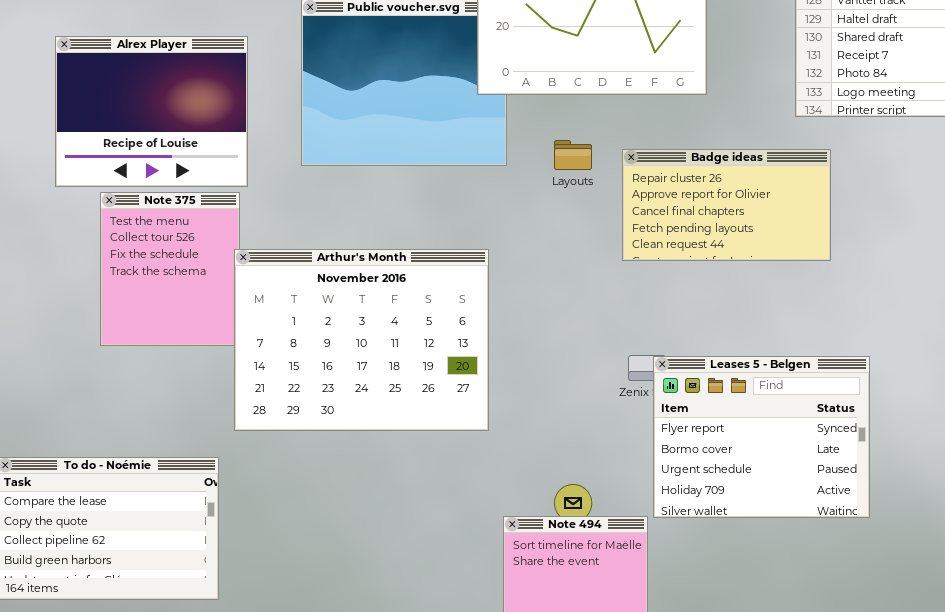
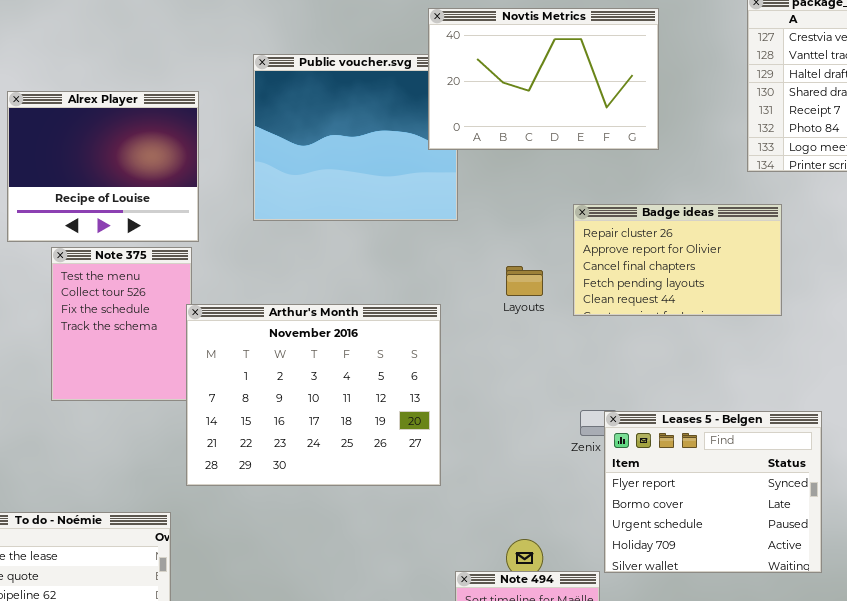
Layouts: [554,140,592,170] -> [506,266,543,296], moved

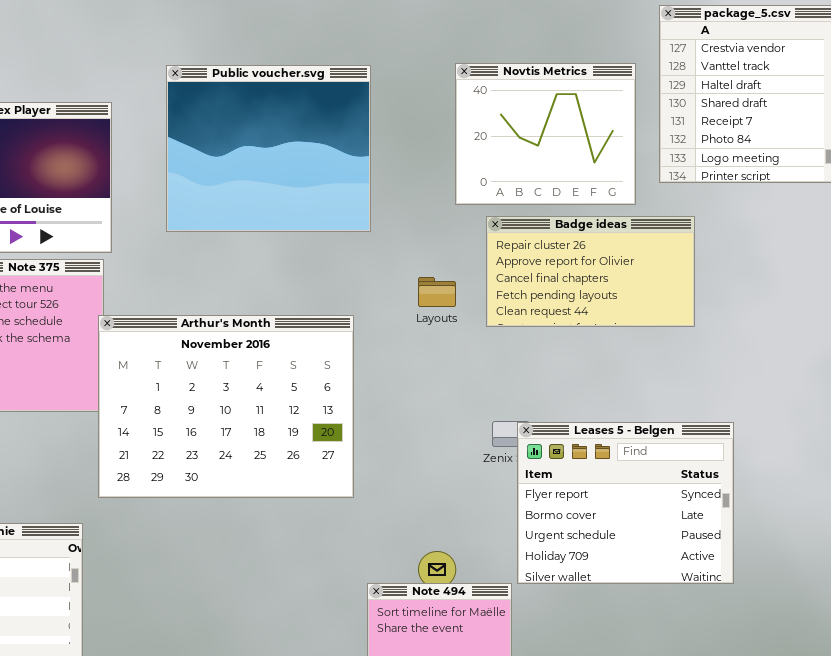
Novtis Metrics: [428,8,659,150] -> [455,63,636,205], moved, resized

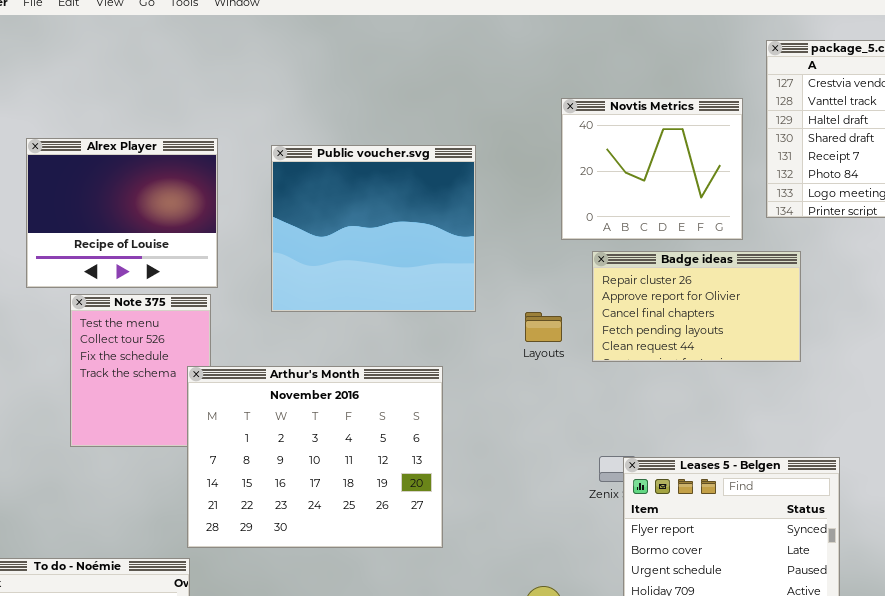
Public voucher.svg: [166,65,371,232] -> [271,145,476,312], moved
Arthur's Month: [98,315,354,498] -> [187,366,443,548], moved

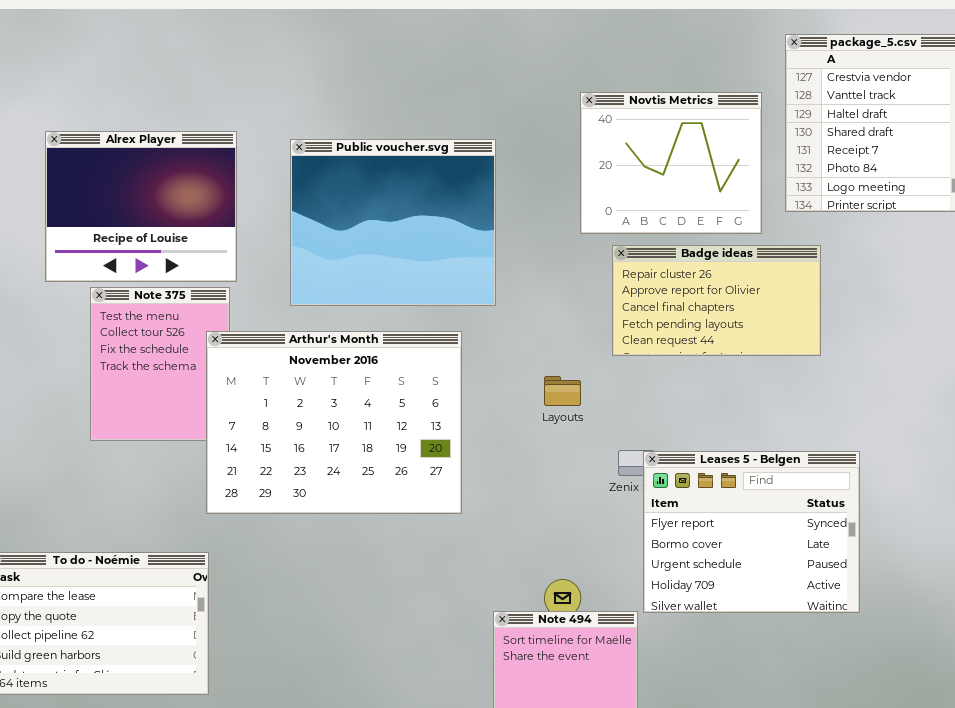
Layouts: [525,312,562,342] -> [544,376,581,406], moved
Arthur's Month: [187,366,443,548] -> [206,331,462,514], moved

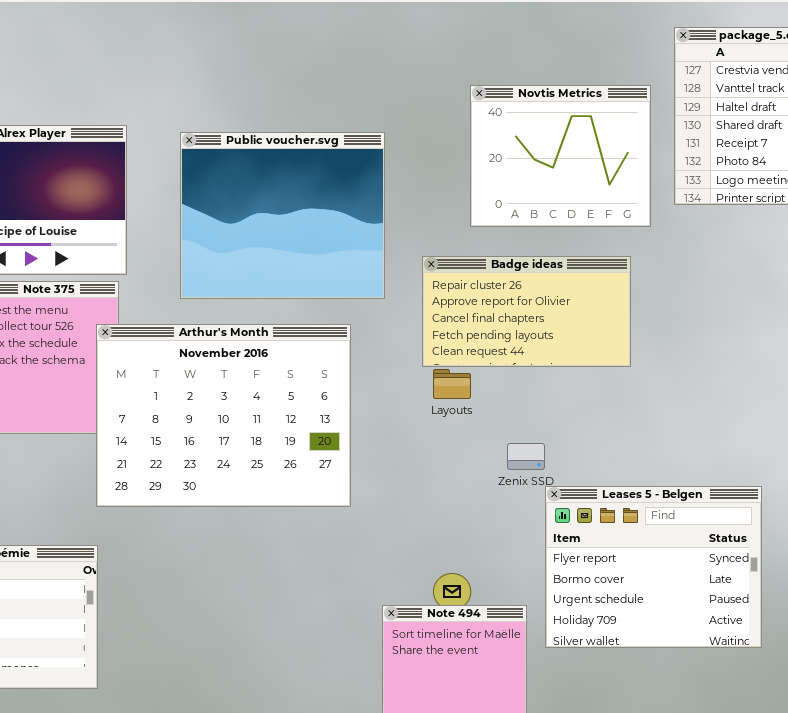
Badge ideas: [612,245,821,356] -> [422,256,631,367], moved
Leases 5 - Belgen: [643,451,860,613] -> [545,486,762,648], moved

